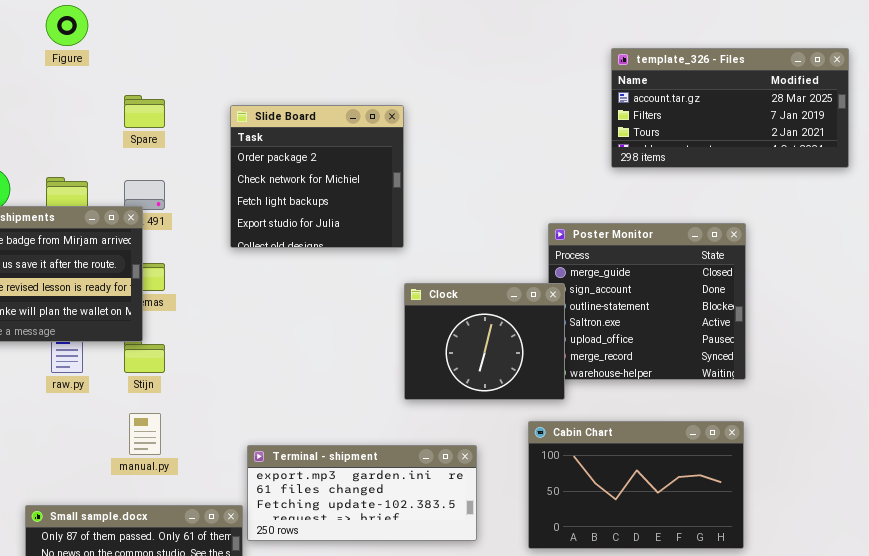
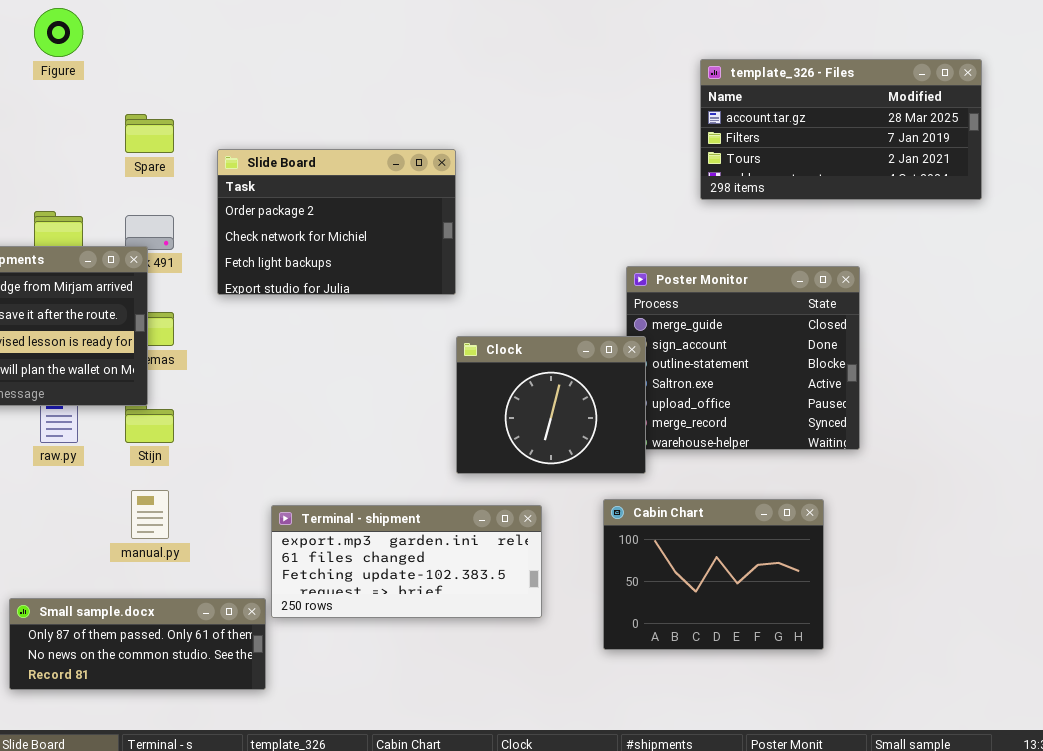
Slide Board: [230,105,404,248] -> [217,149,456,295], resized
Cabin Chart: [528,421,744,549] -> [603,499,824,650], resized
Terminal - shipment: [247,445,477,541] -> [271,505,542,618], moved

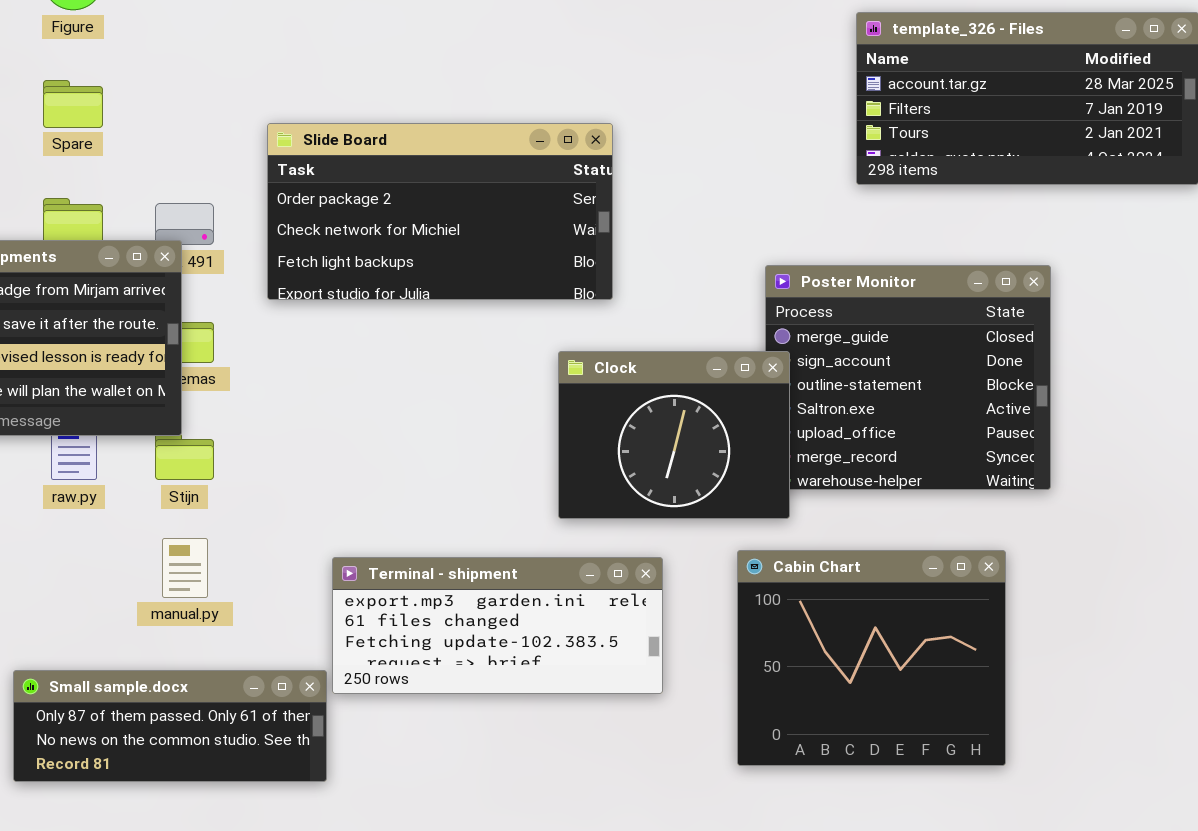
Spare: [125,114,174,153] -> [43,80,103,128], moved
Slide Board: [217,149,456,295] -> [267,123,613,300], resized
Cabin Chart: [603,499,824,650] -> [737,550,1006,766], resized

